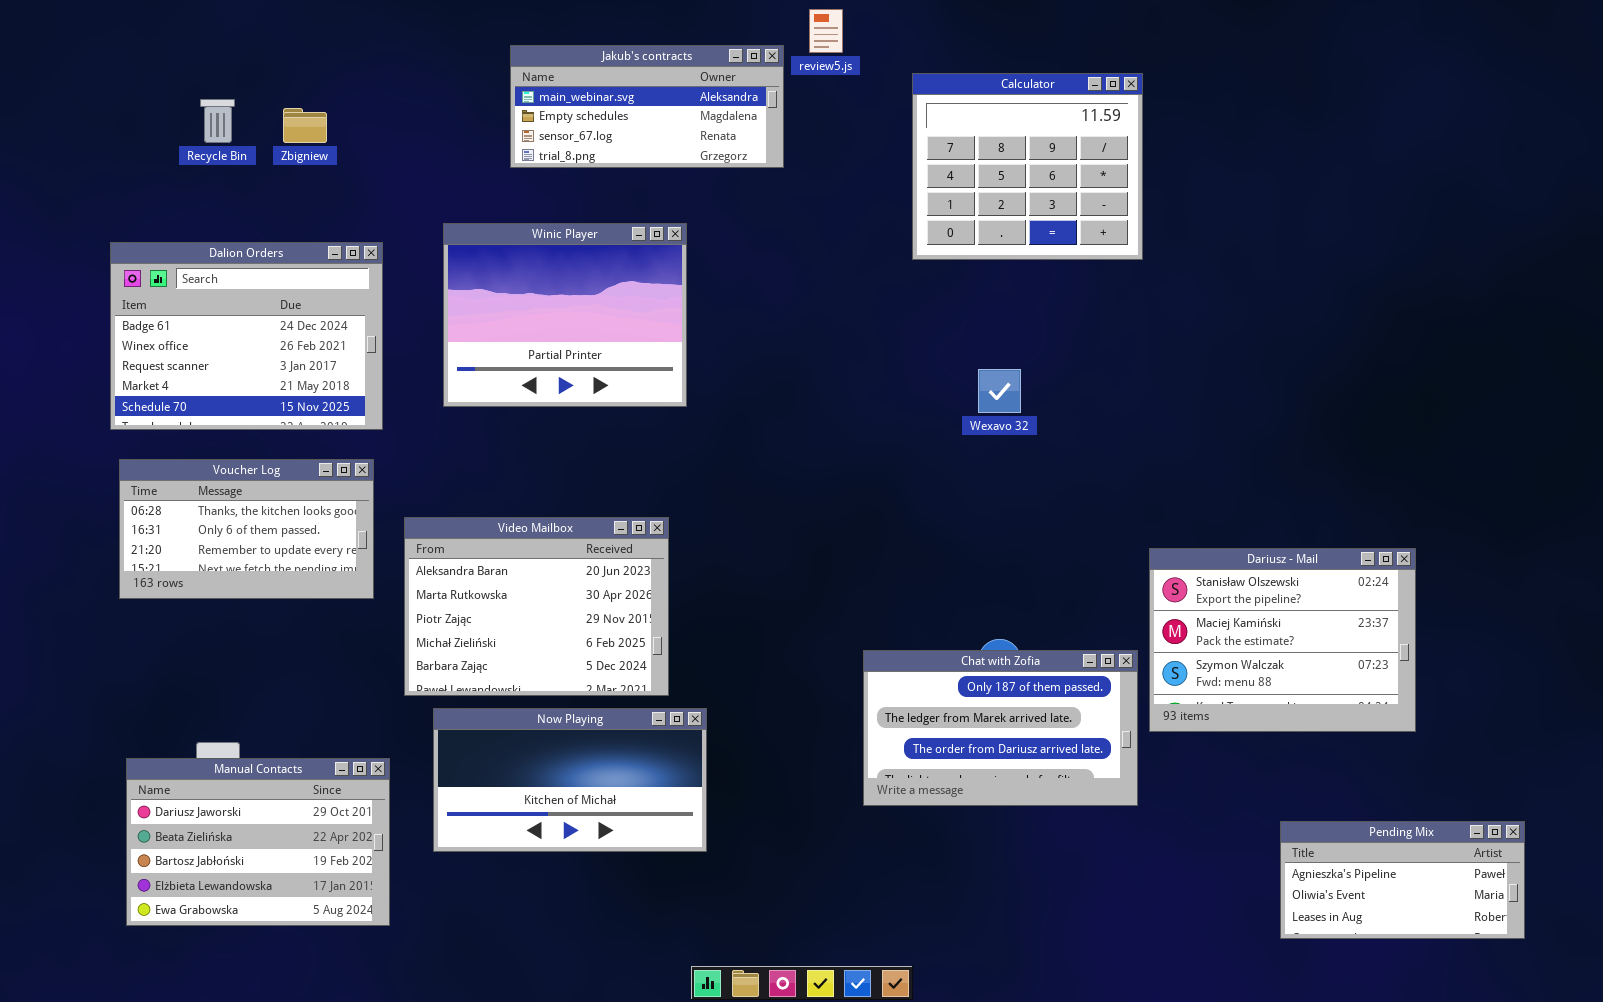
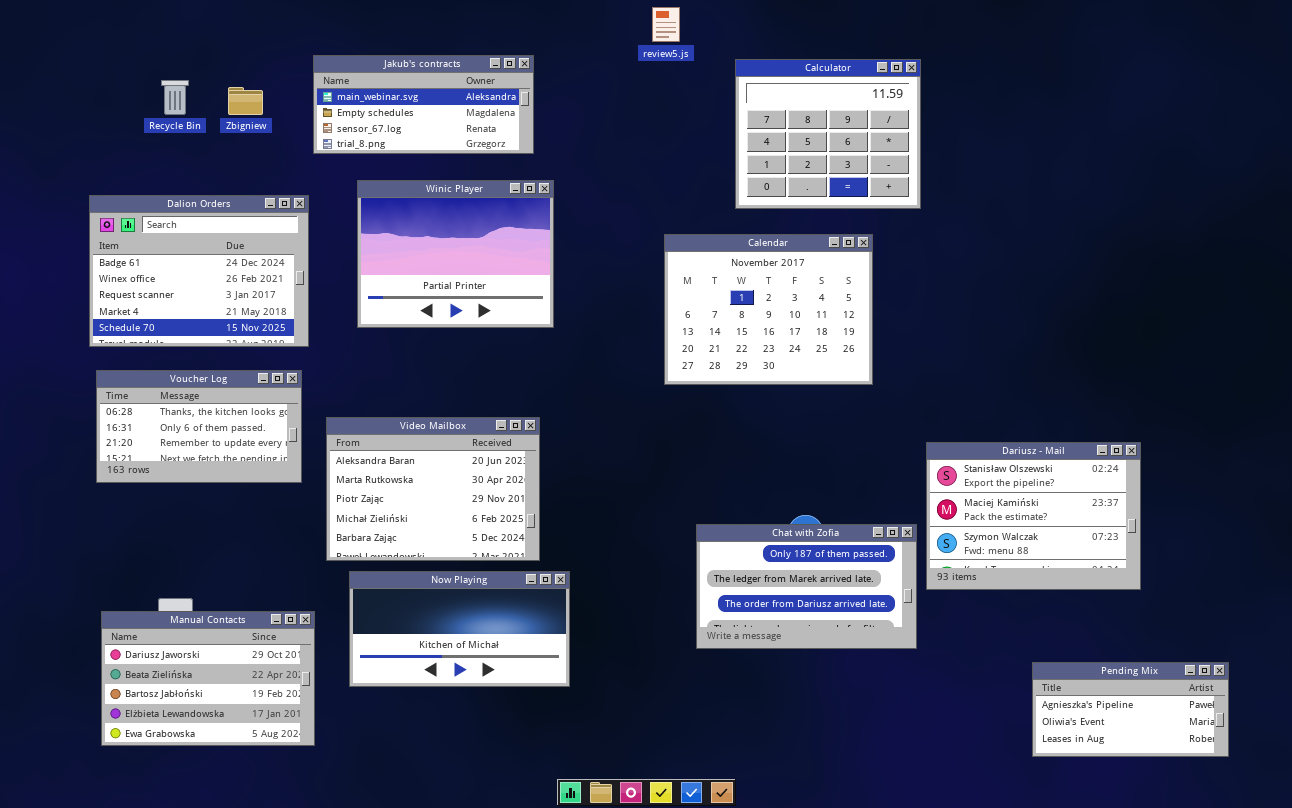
Jakub's contracts: [510,45,784,168] -> [313,55,534,154], moved
Calendar: none -> [664,234,873,385], opened

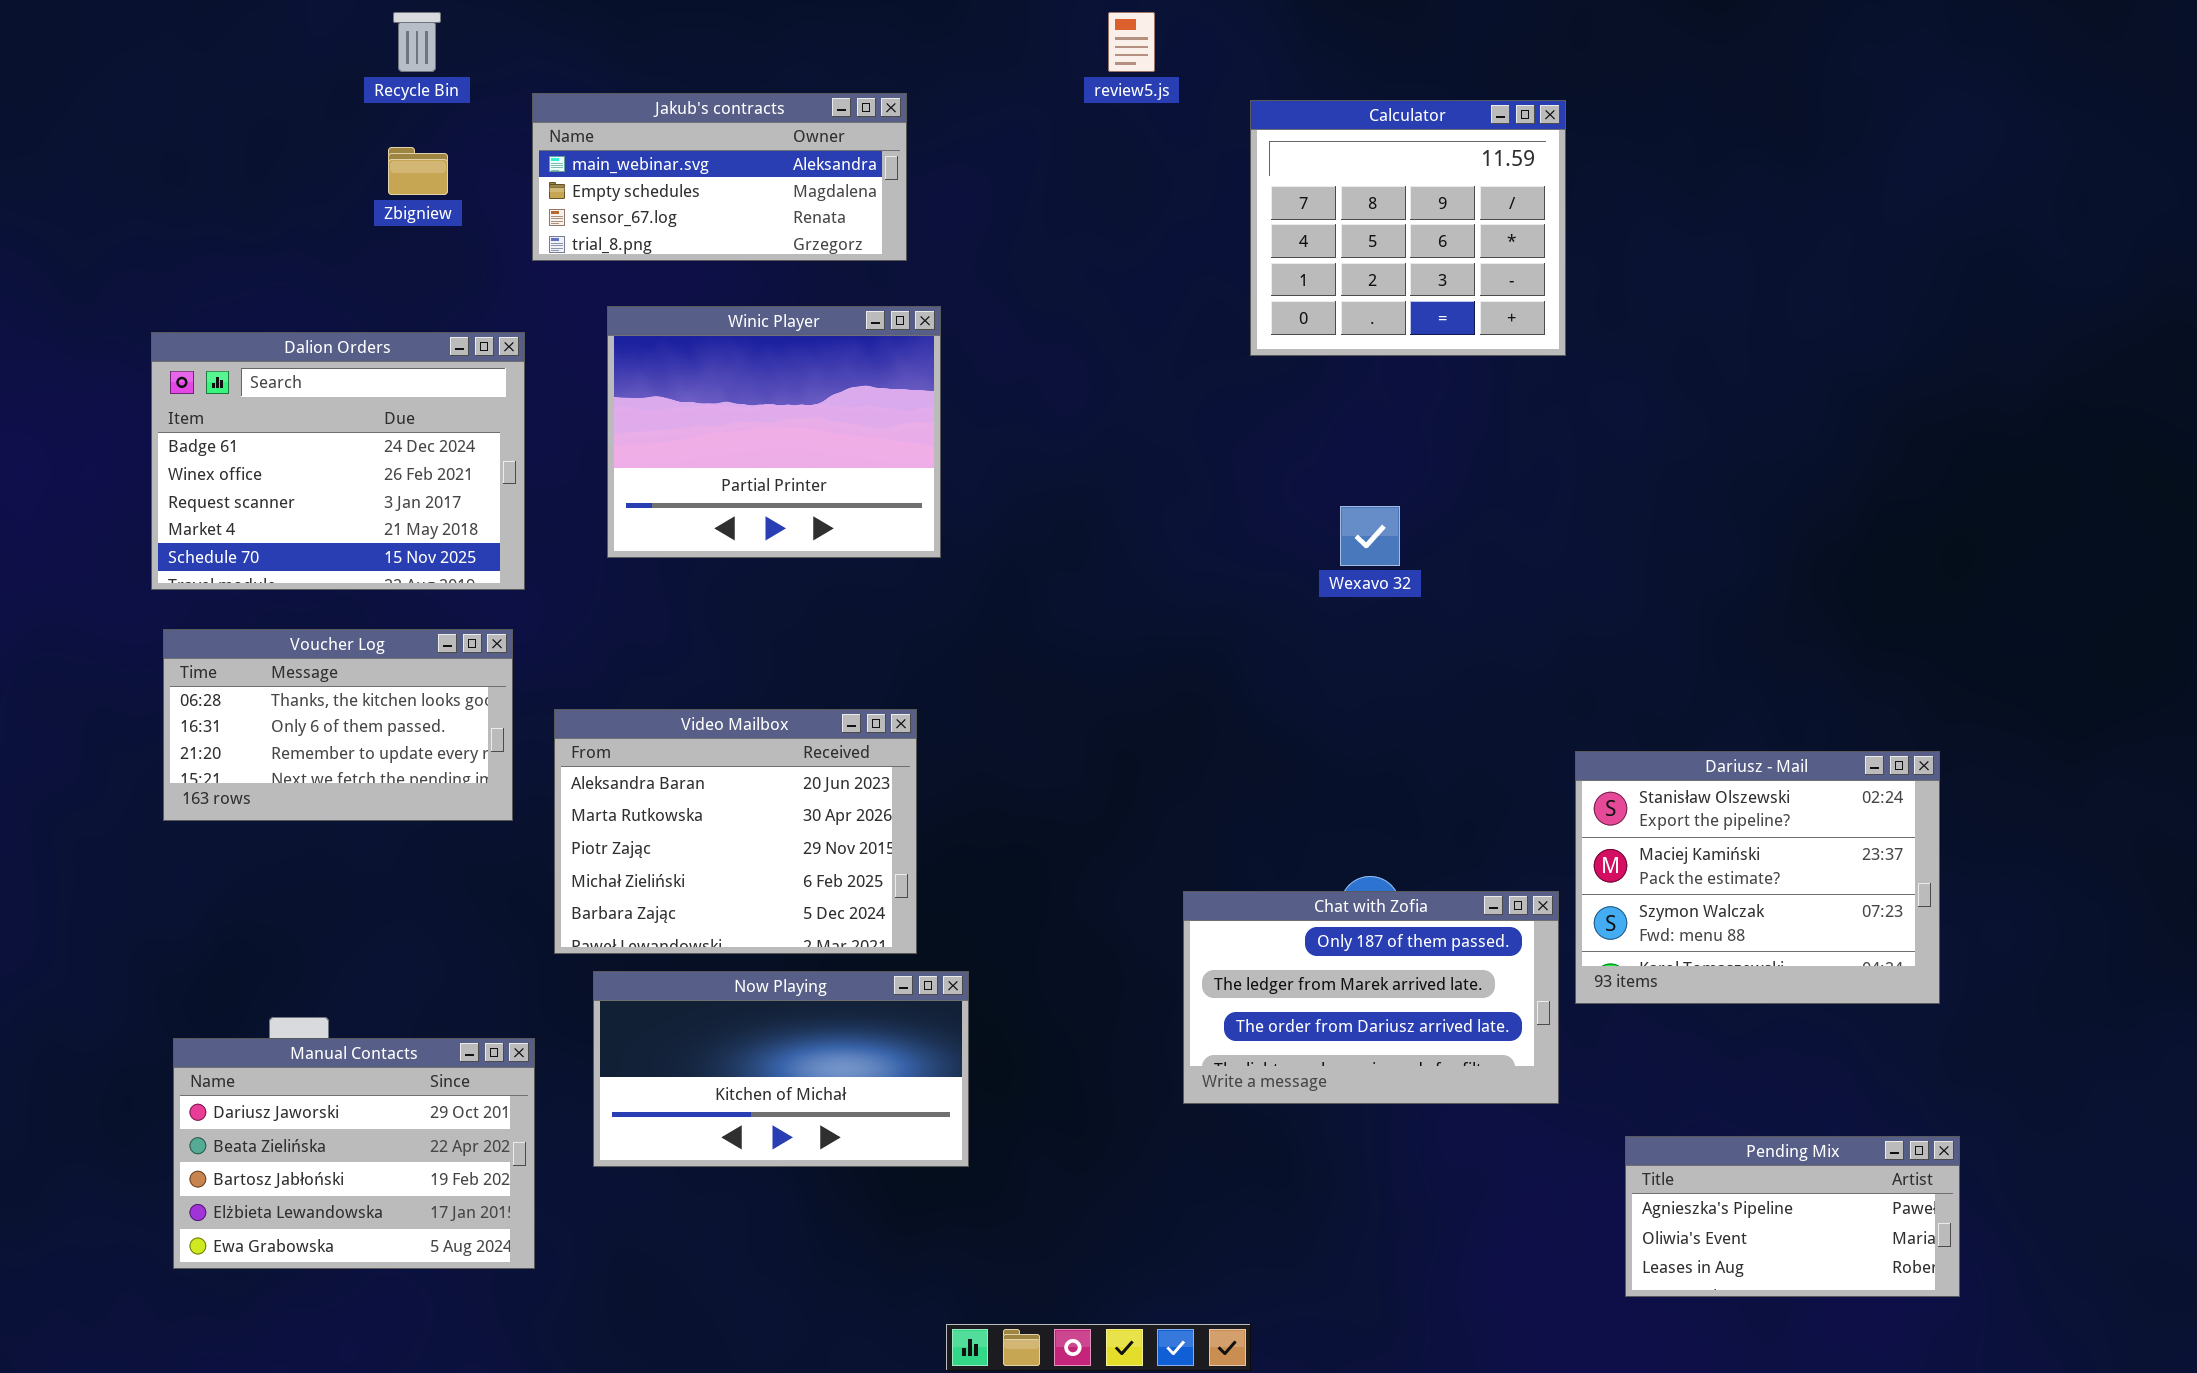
Recycle Bin: [161,80,189,115] -> [393,12,441,72], moved
Calendar: [664,234,873,385] -> none, closed
Pending Mix: [1032,662,1229,757] -> [1625,1136,1960,1297], moved

